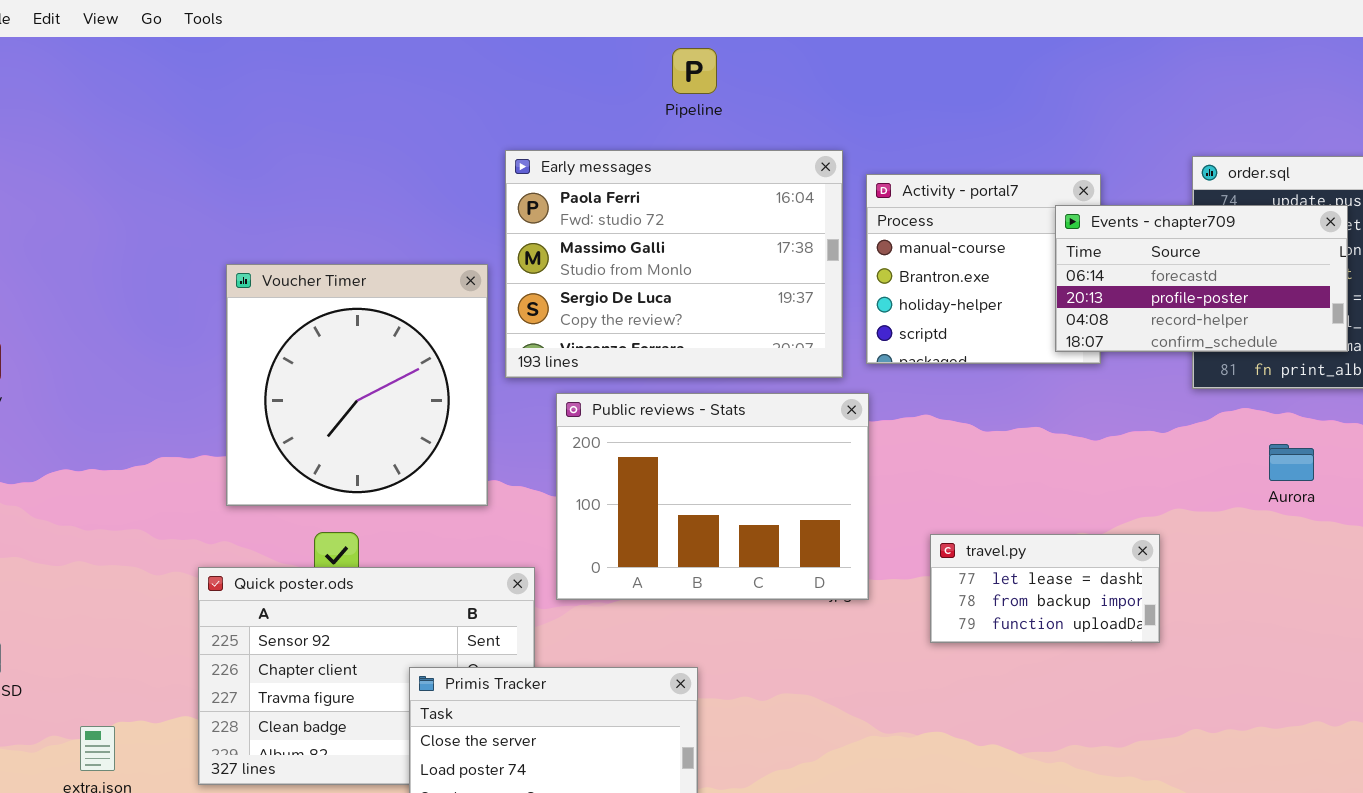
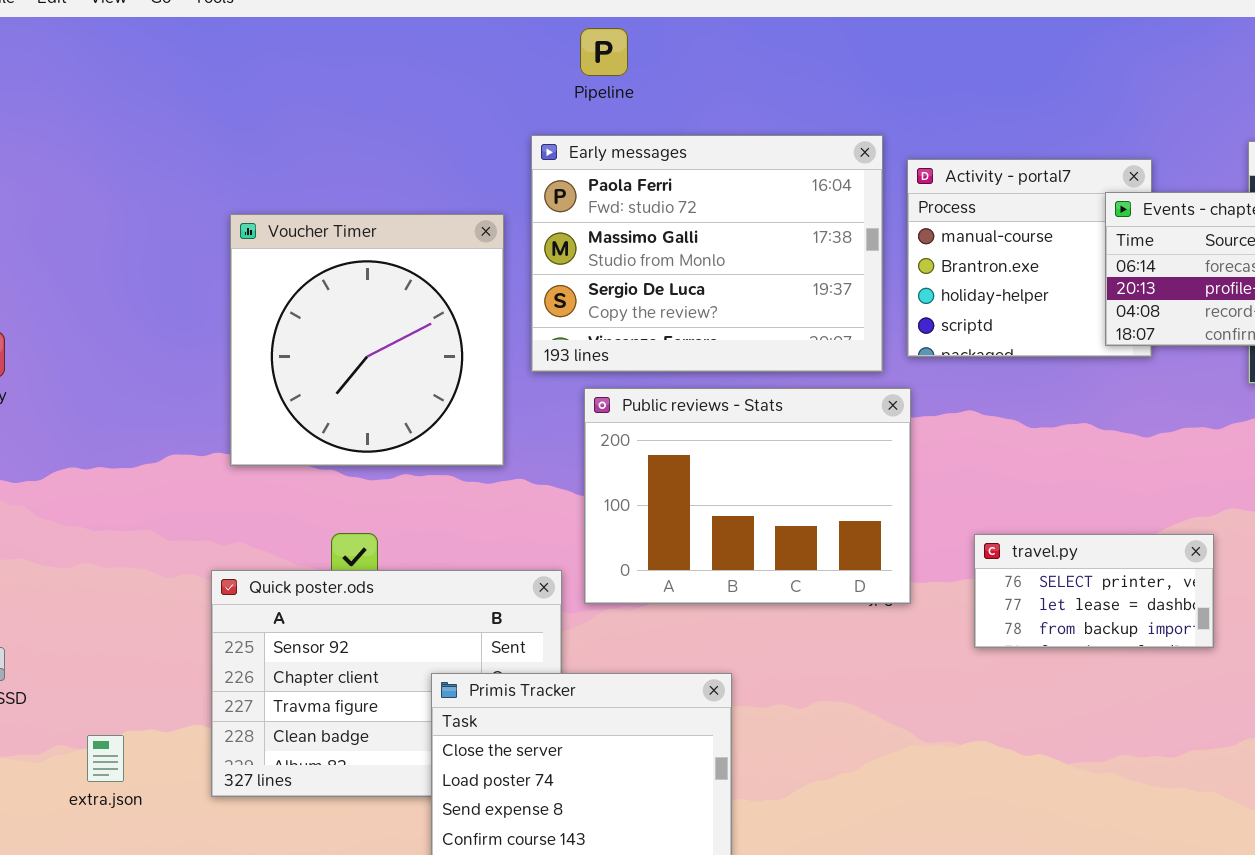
Pipeline: [672,48,717,94] -> [580,28,628,76], moved
Voucher Timer: [226,264,488,506] -> [230,214,504,466], moved
travel.py: [930,534,1160,643] -> [974,534,1214,648], scrolled up 1 row

